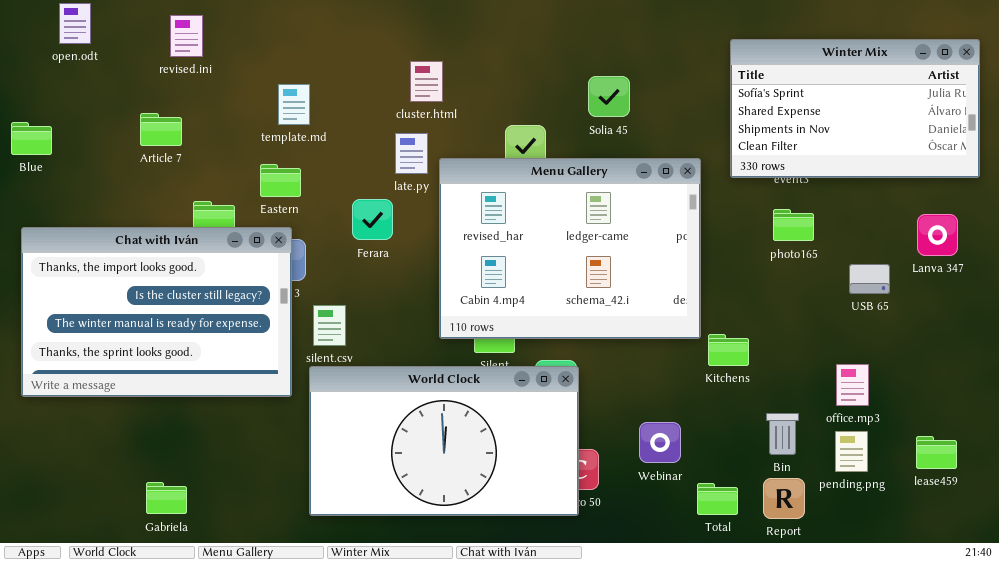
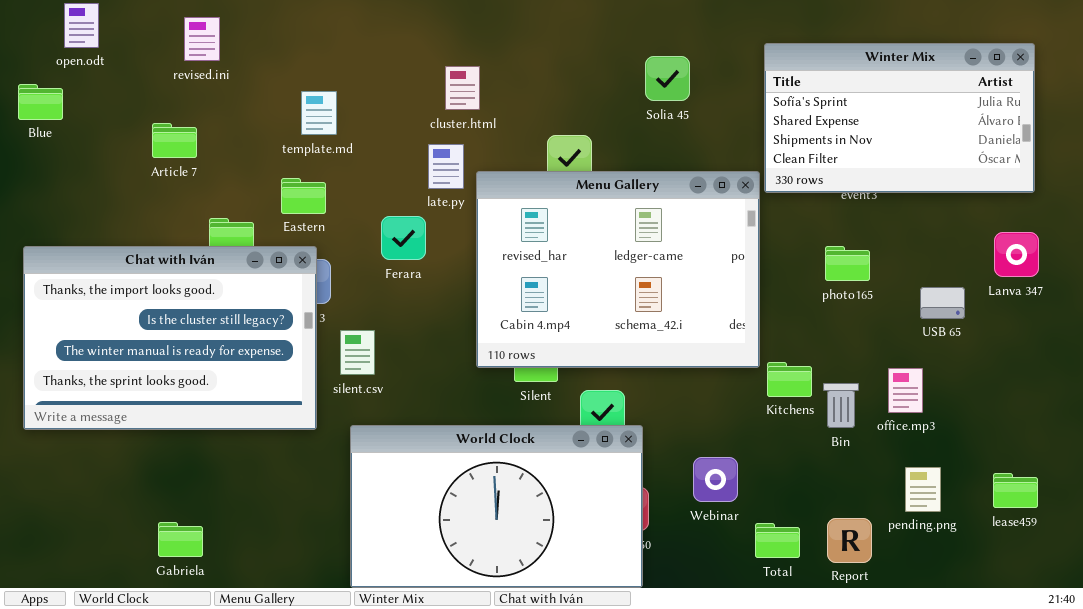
Winter Mix: [730,39,980,178] -> [764,43,1035,193], moved
Solia 45: [588,76,630,117] -> [645,56,690,101], moved
Blue: [11,122,52,155] -> [18,84,63,120], moved
photo165: [773,209,814,241] -> [825,246,870,281], moved
office.mp3: [836,364,869,406] -> [888,368,923,413], moved
World Clock: [309,366,579,516] -> [350,425,643,588], moved
Bin: [766,413,799,455] -> [823,383,859,428], moved

